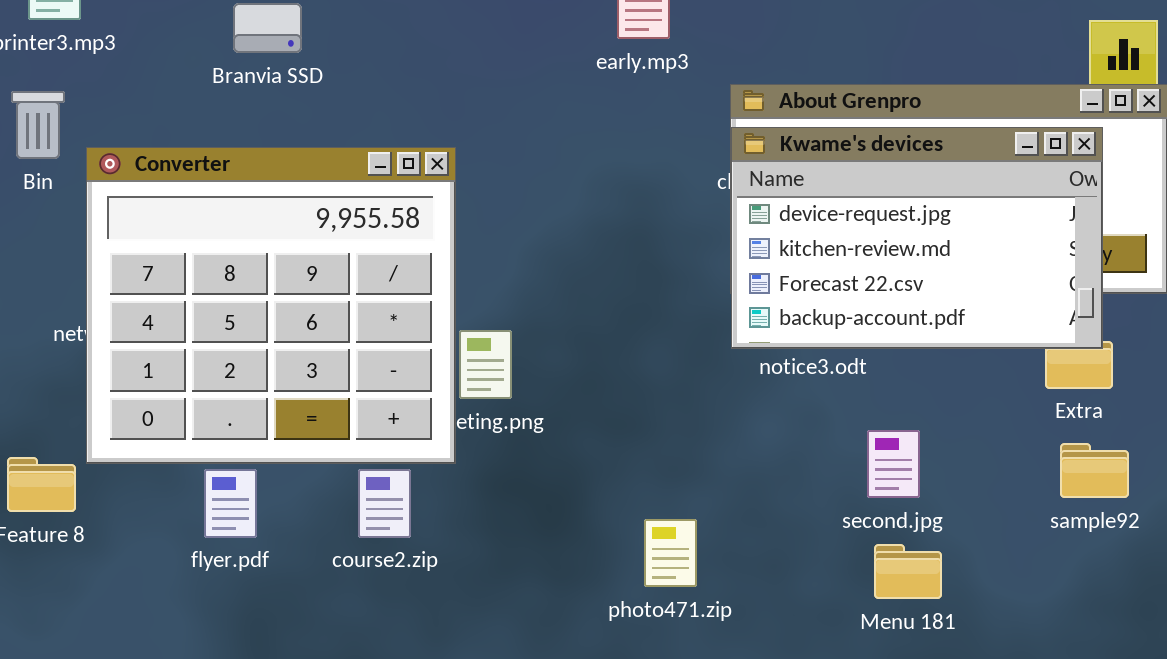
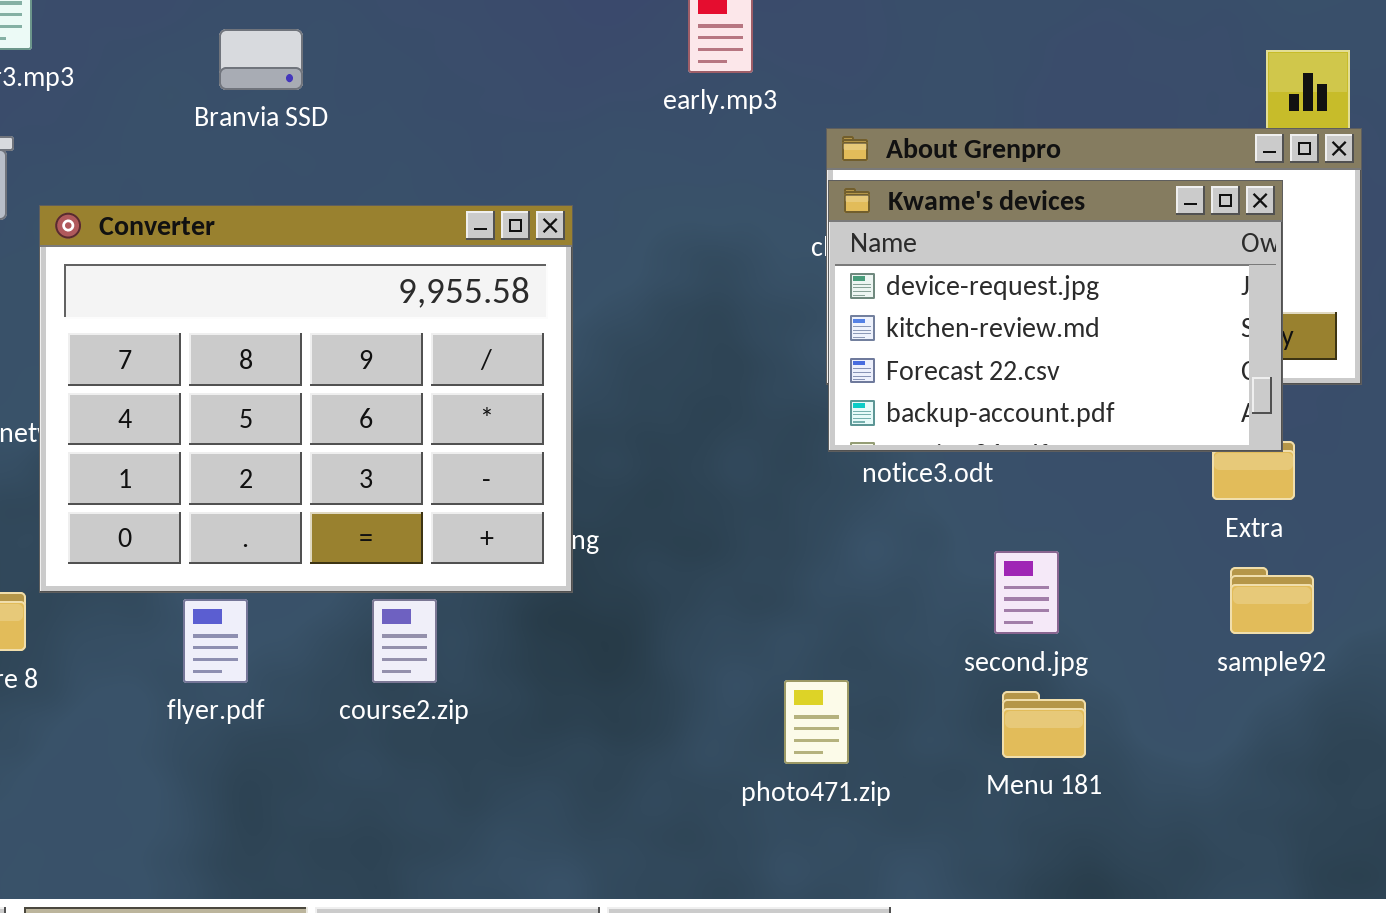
Converter: [86,147,456,464] -> [39,205,573,593], resized
photo471.zip: [644,519,697,587] -> [784,680,849,764], moved

